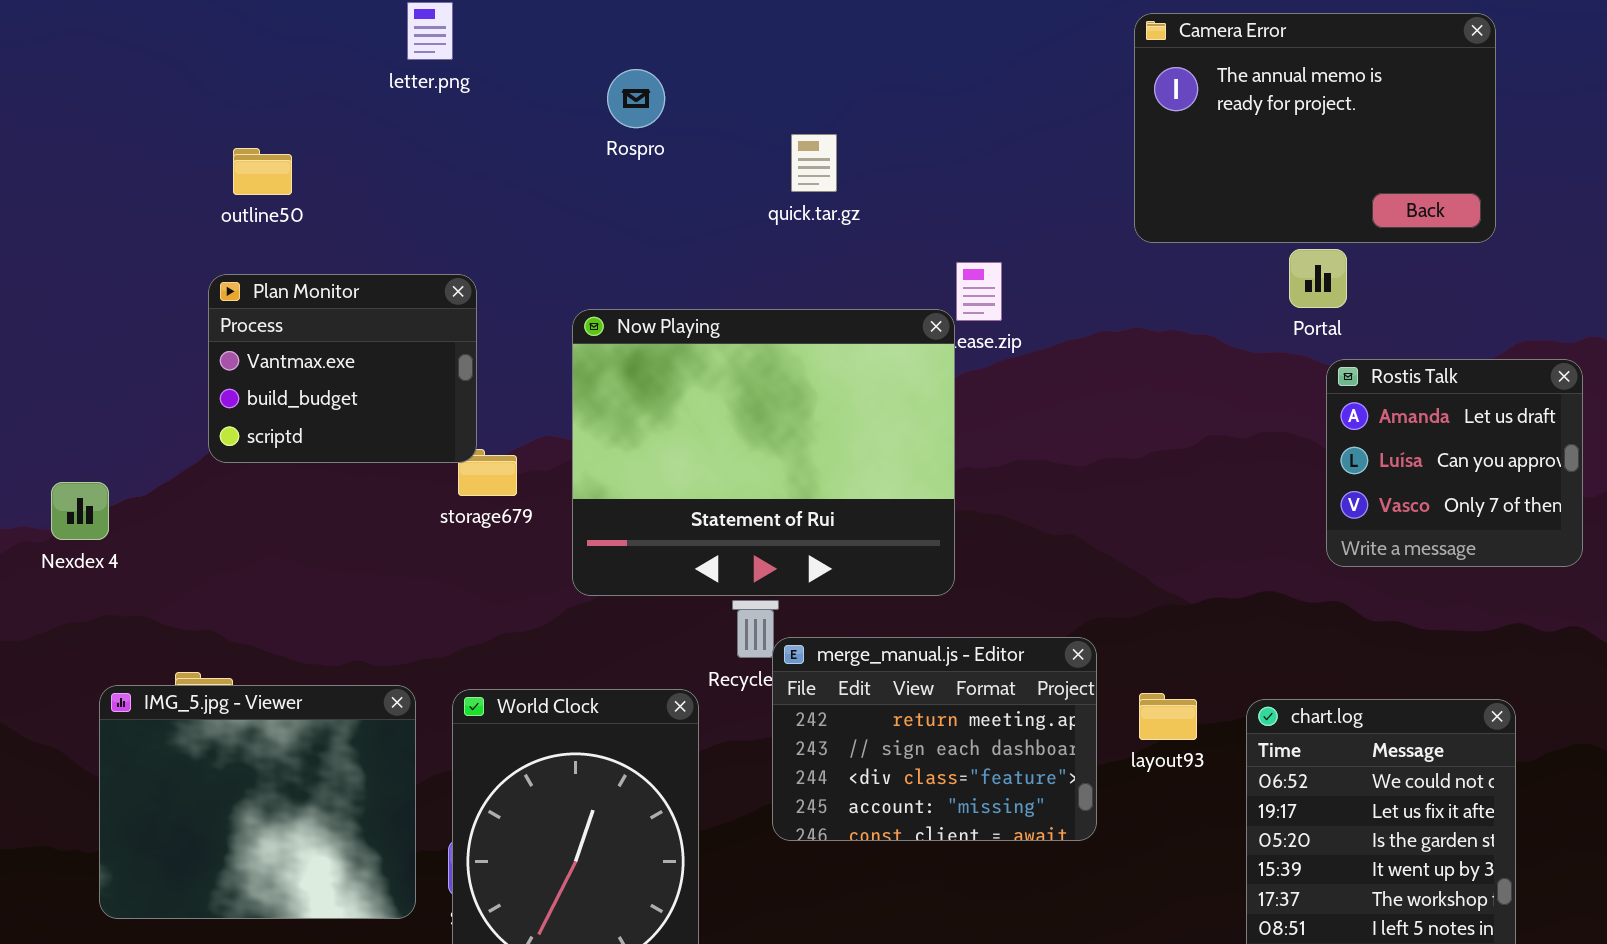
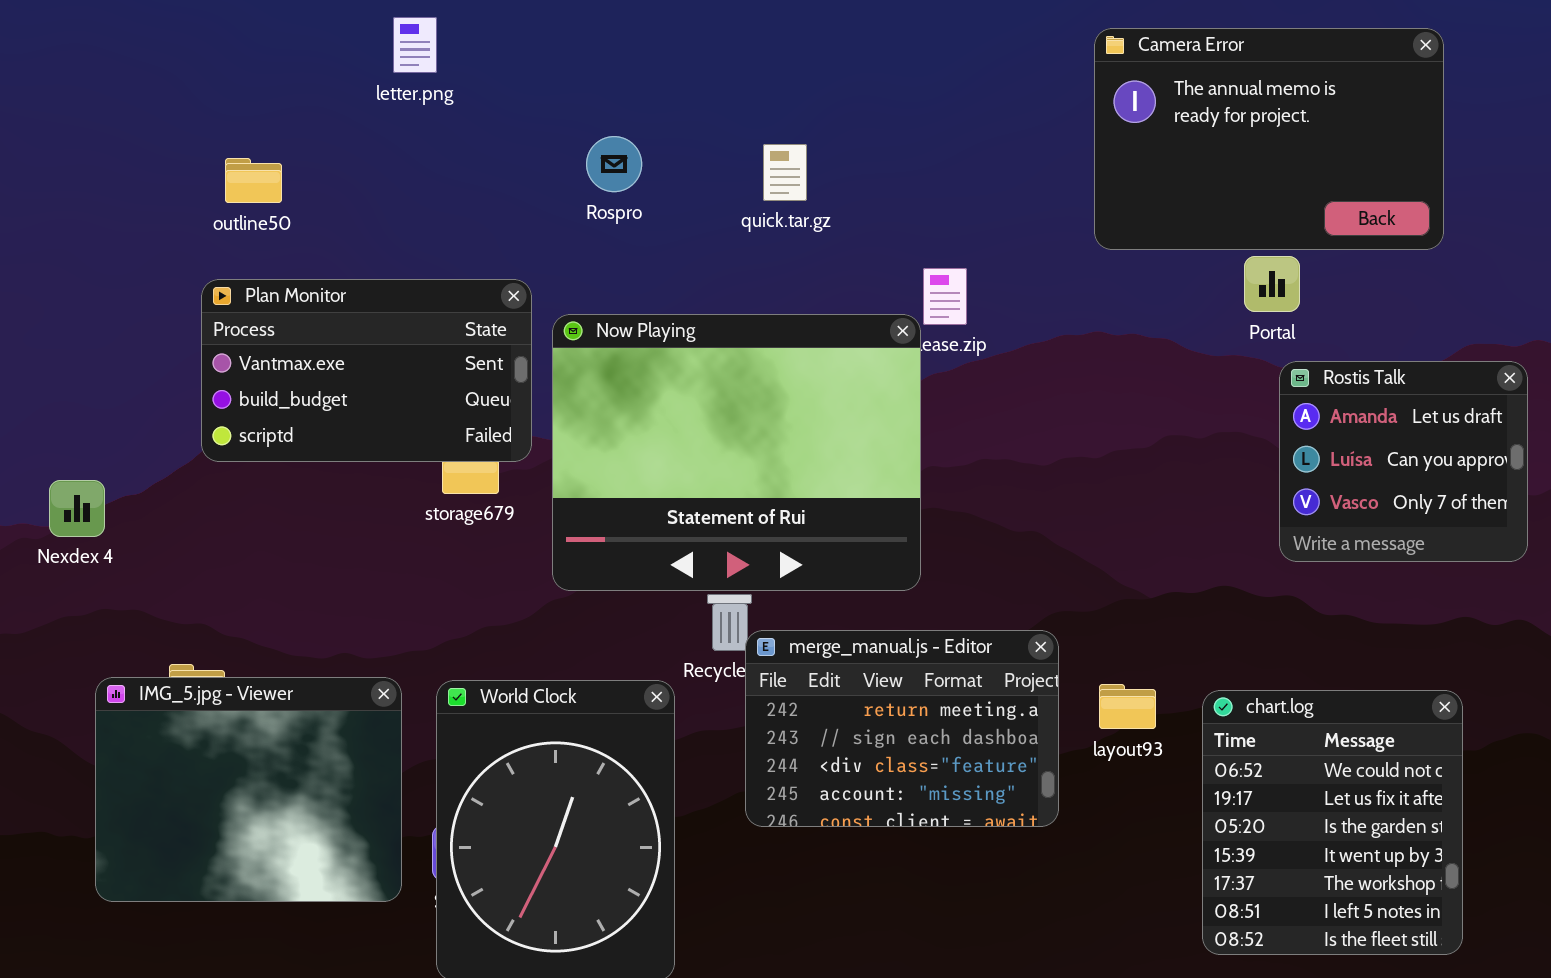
Rospro: [607,69,665,128] -> [586,136,642,192], moved
Plan Monitor: [208,274,477,463] -> [201,279,532,462], resized

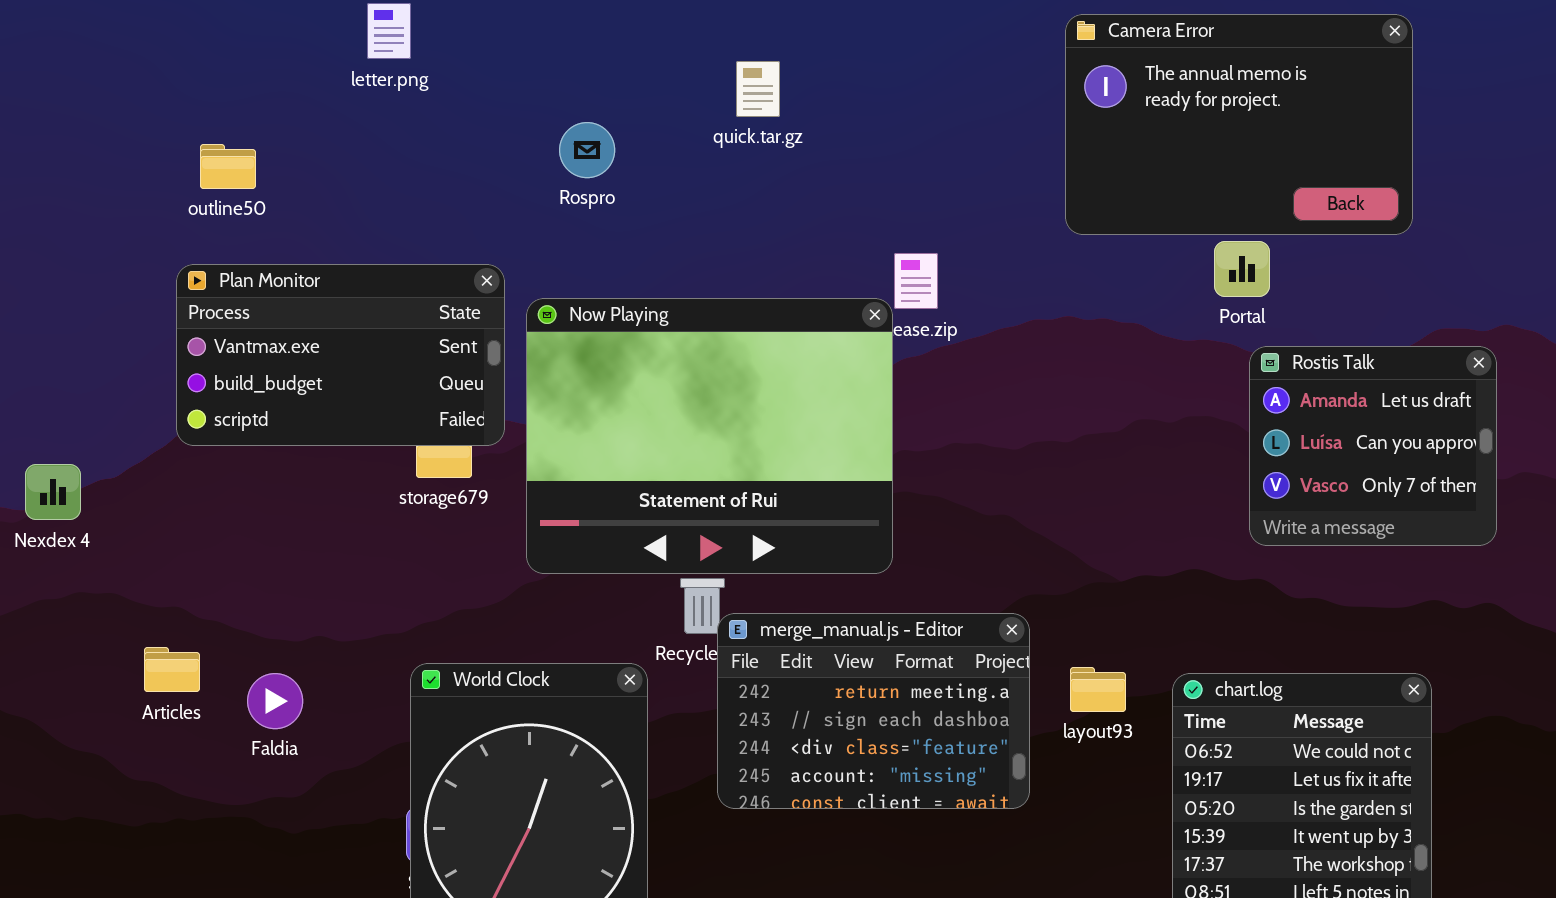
quick.tar.gz: [763,144,807,201] -> [736,61,780,117], moved
IMG_5.jpg - Viewer: [95,677,402,902] -> none, closed

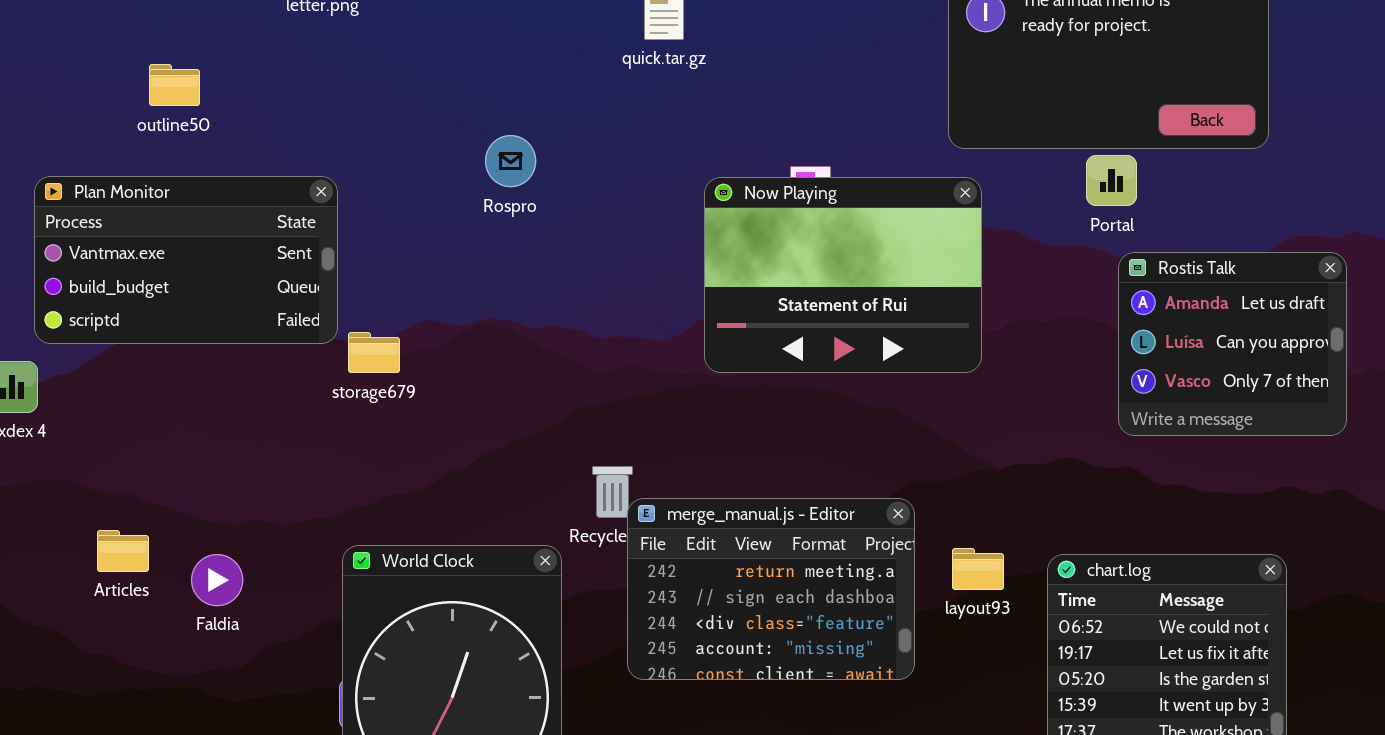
Rospro: [559,122,615,178] -> [485,135,536,187], moved
Plan Monitor: [176,264,505,446] -> [34,176,338,344], moved
Now Playing: [526,298,893,574] -> [704,177,982,373], moved, resized

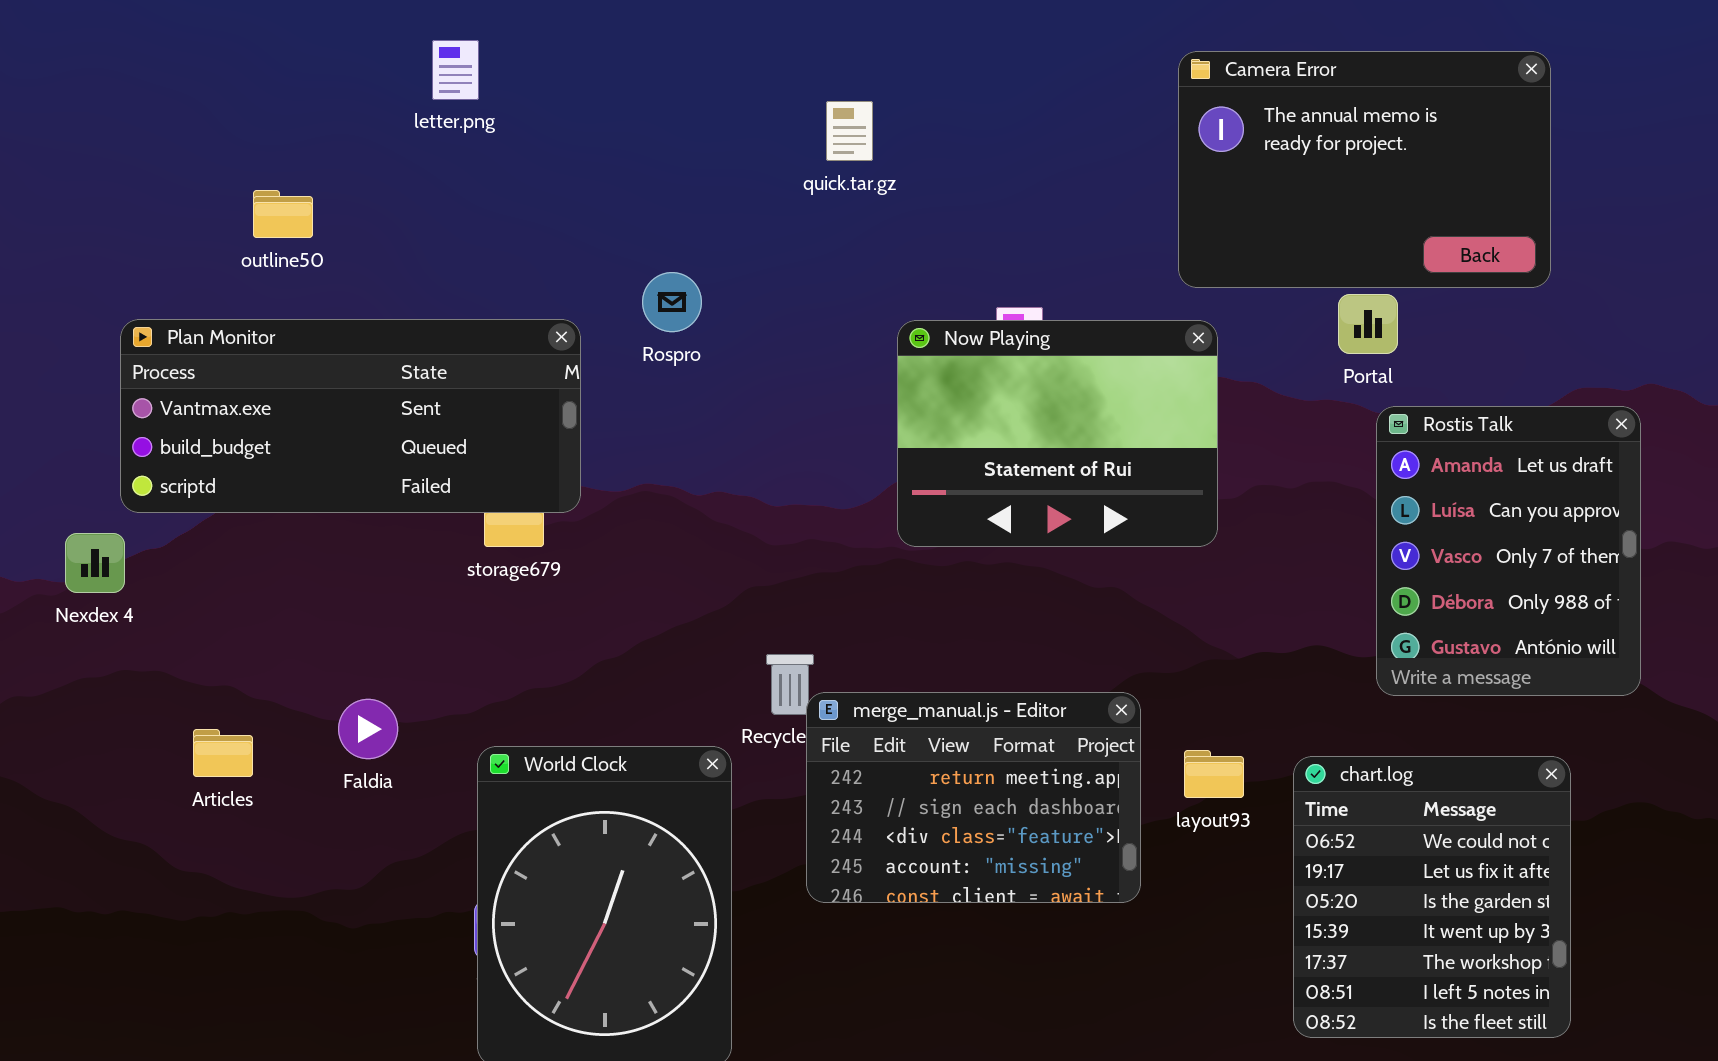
Plan Monitor: [34,176,338,344] -> [120,319,581,513], resized
Rostis Talk: [1118,252,1347,436] -> [1376,406,1641,696], resized
Faldia: [191,554,243,606] -> [338,699,398,759], moved

